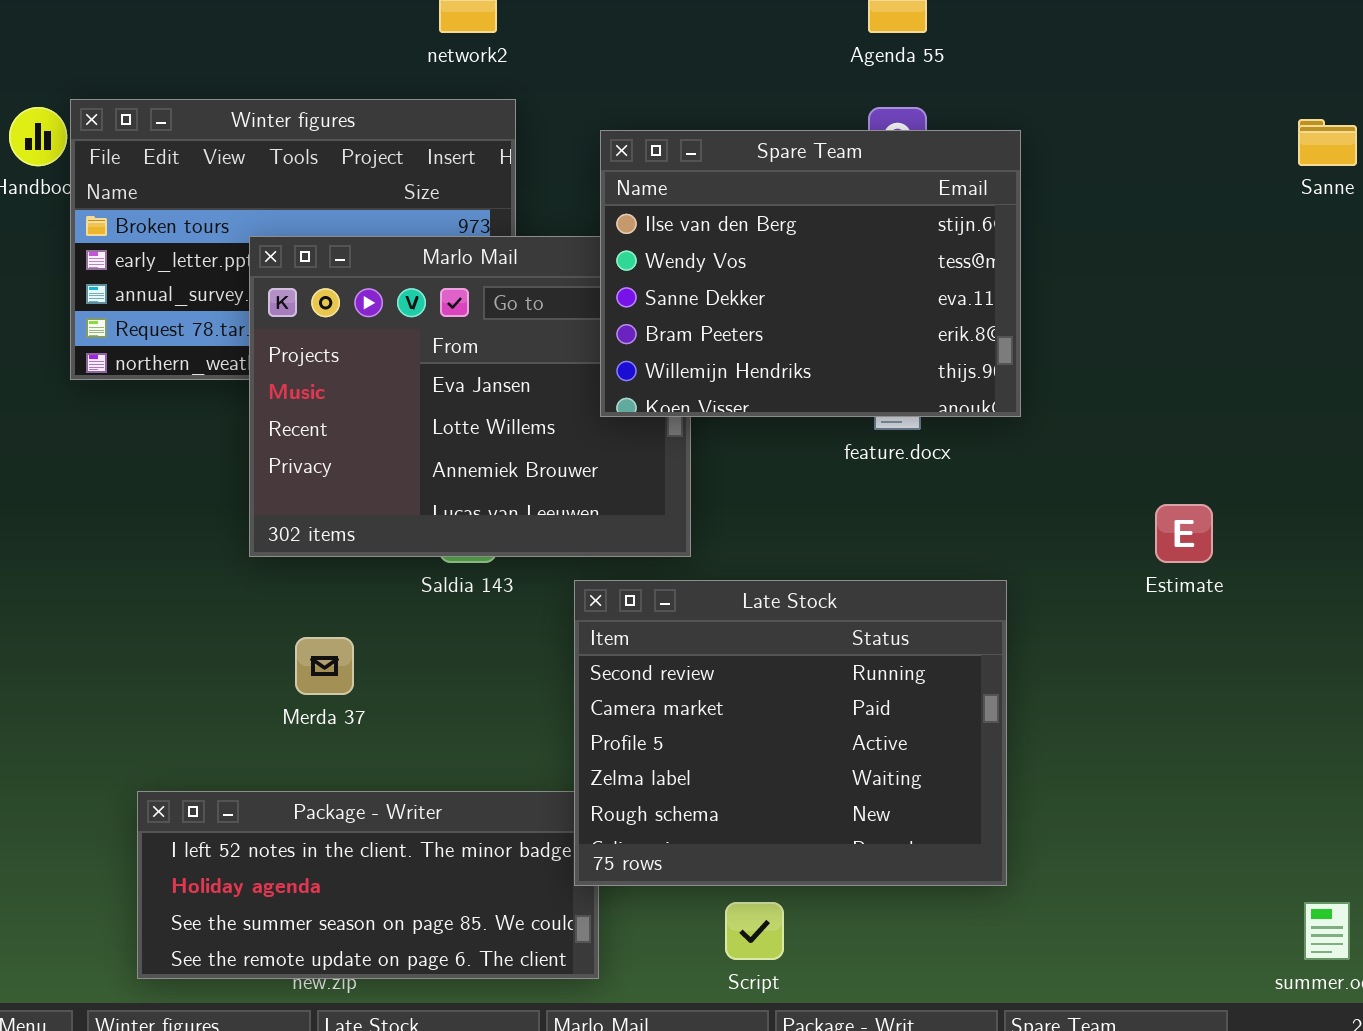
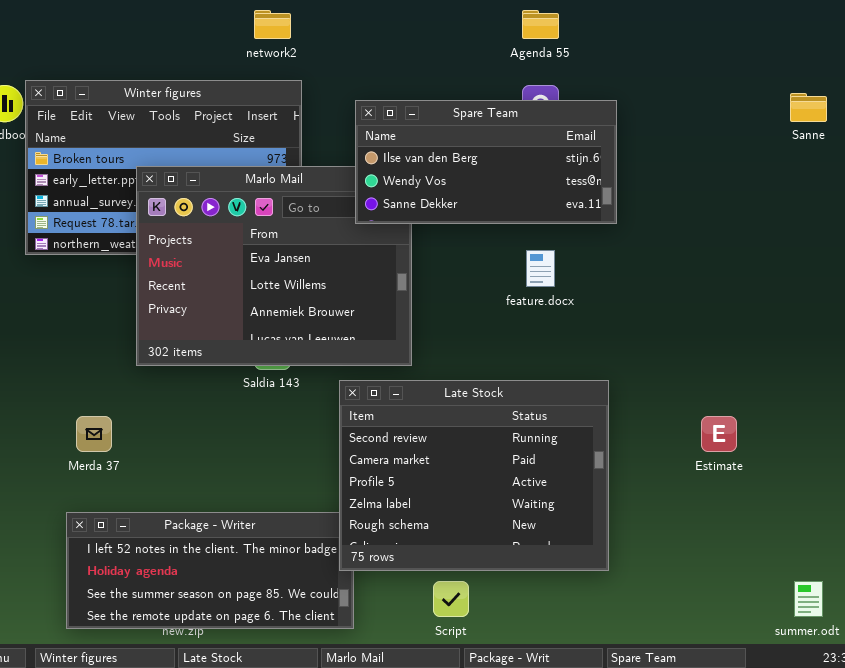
Spare Team: [600,130,1021,417] -> [355,100,617,224], resized
Estimate: [1155,504,1213,563] -> [701,416,737,452], moved
Merda 37: [295,637,354,695] -> [76,416,112,452], moved

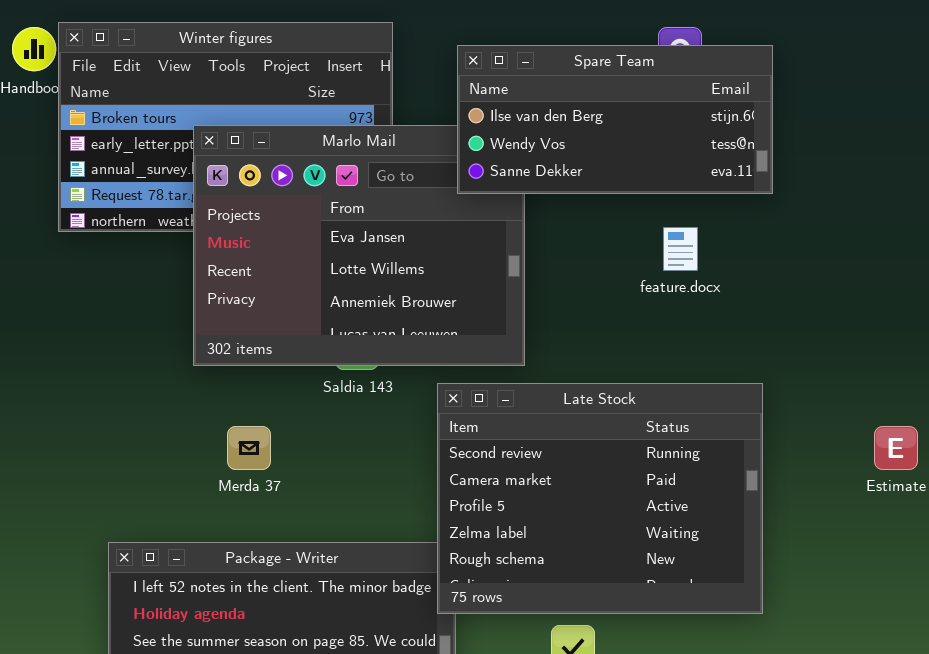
Merda 37: [76,416,112,452] -> [227,426,271,470], moved

